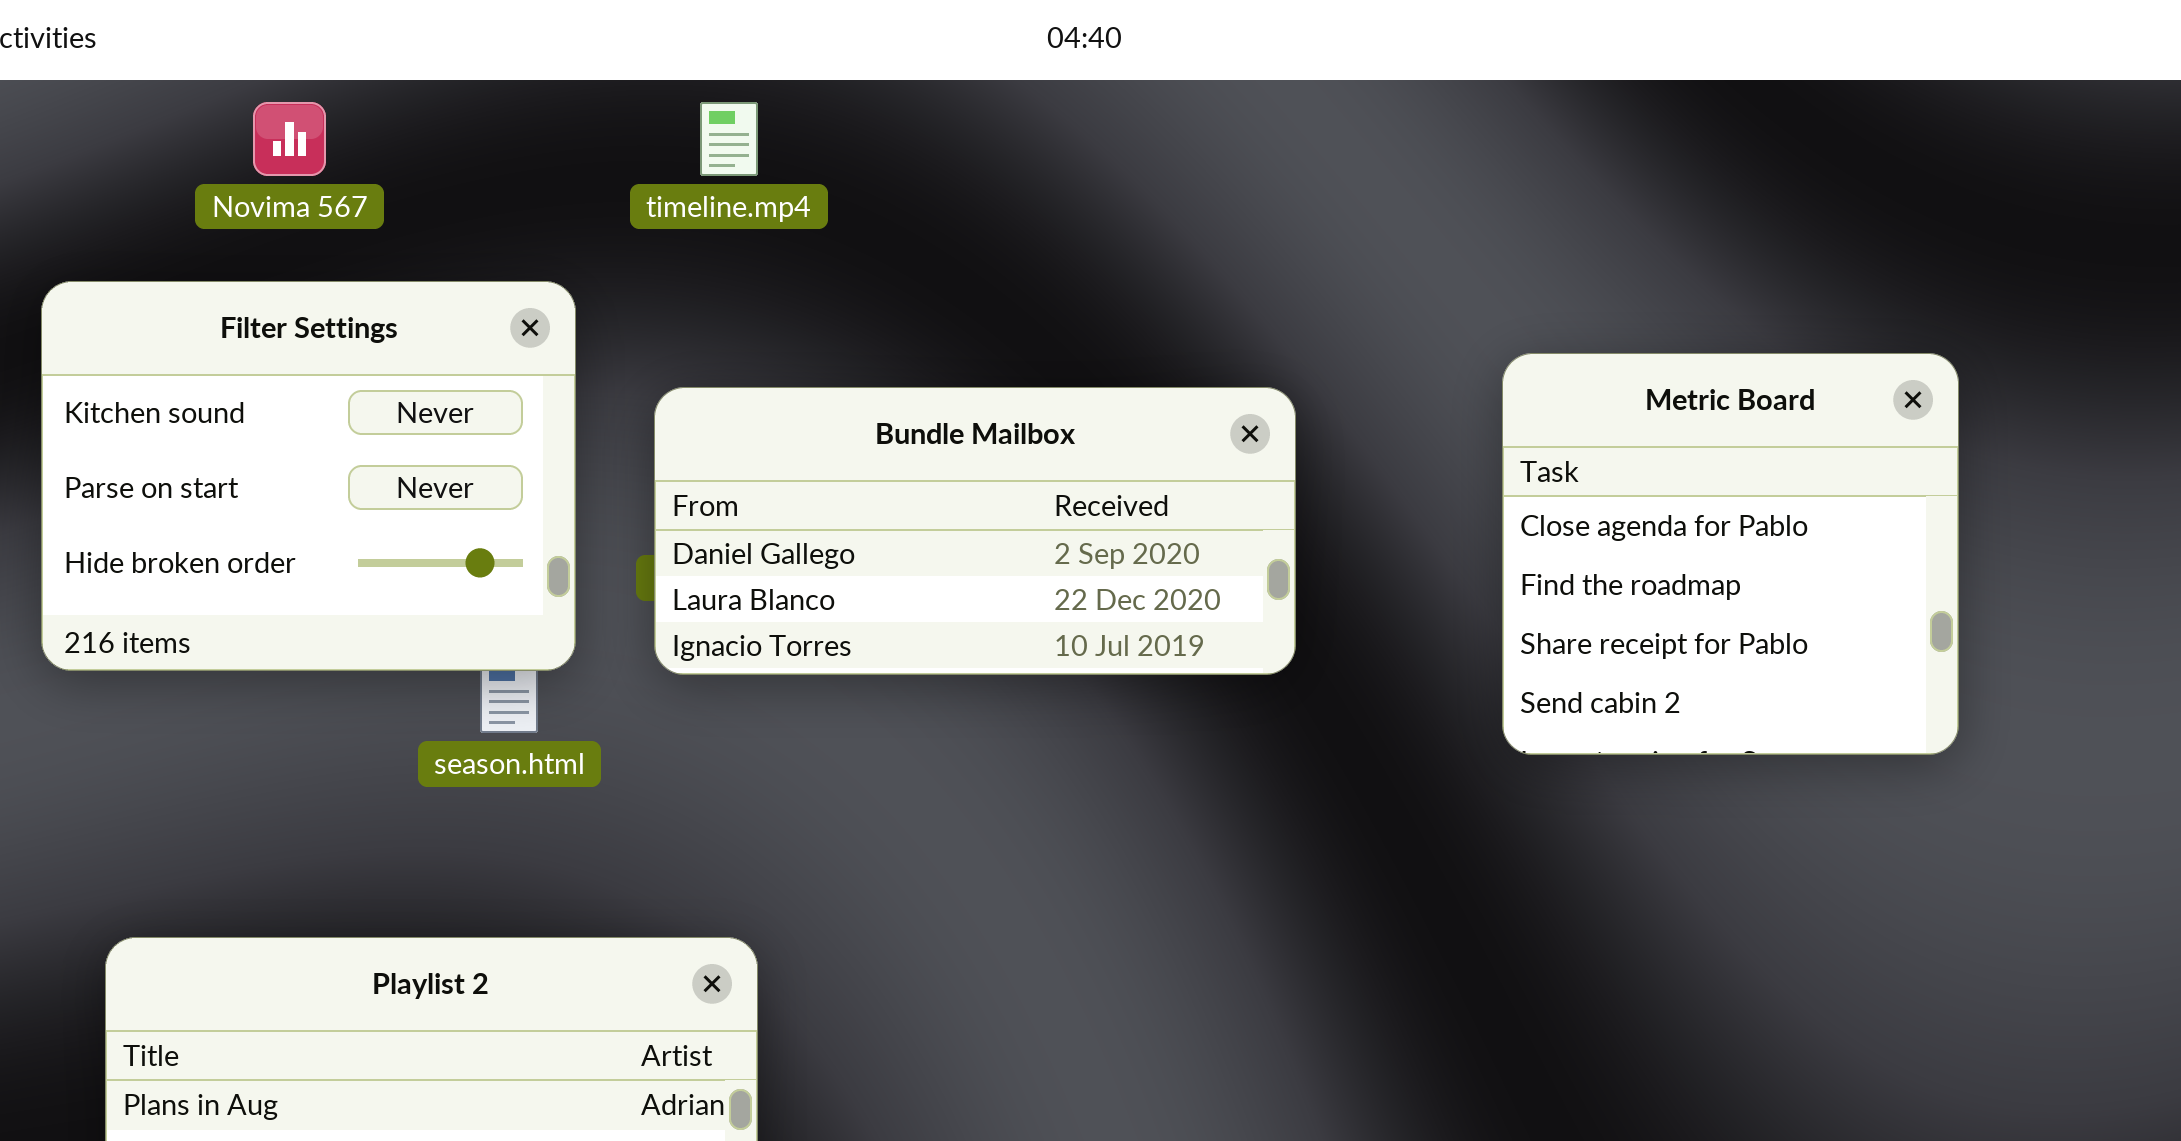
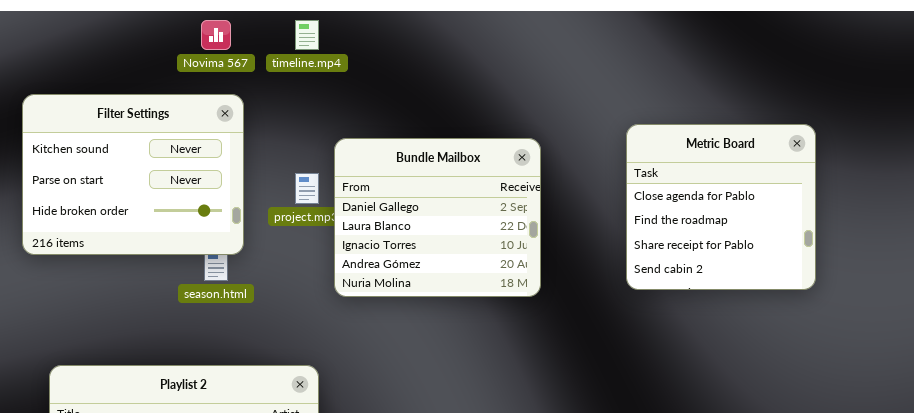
Novima 567: [253,102,326,176] -> [201,20,231,50], moved
Bundle Mailbox: [654,387,1296,675] -> [334,138,541,297], resized

